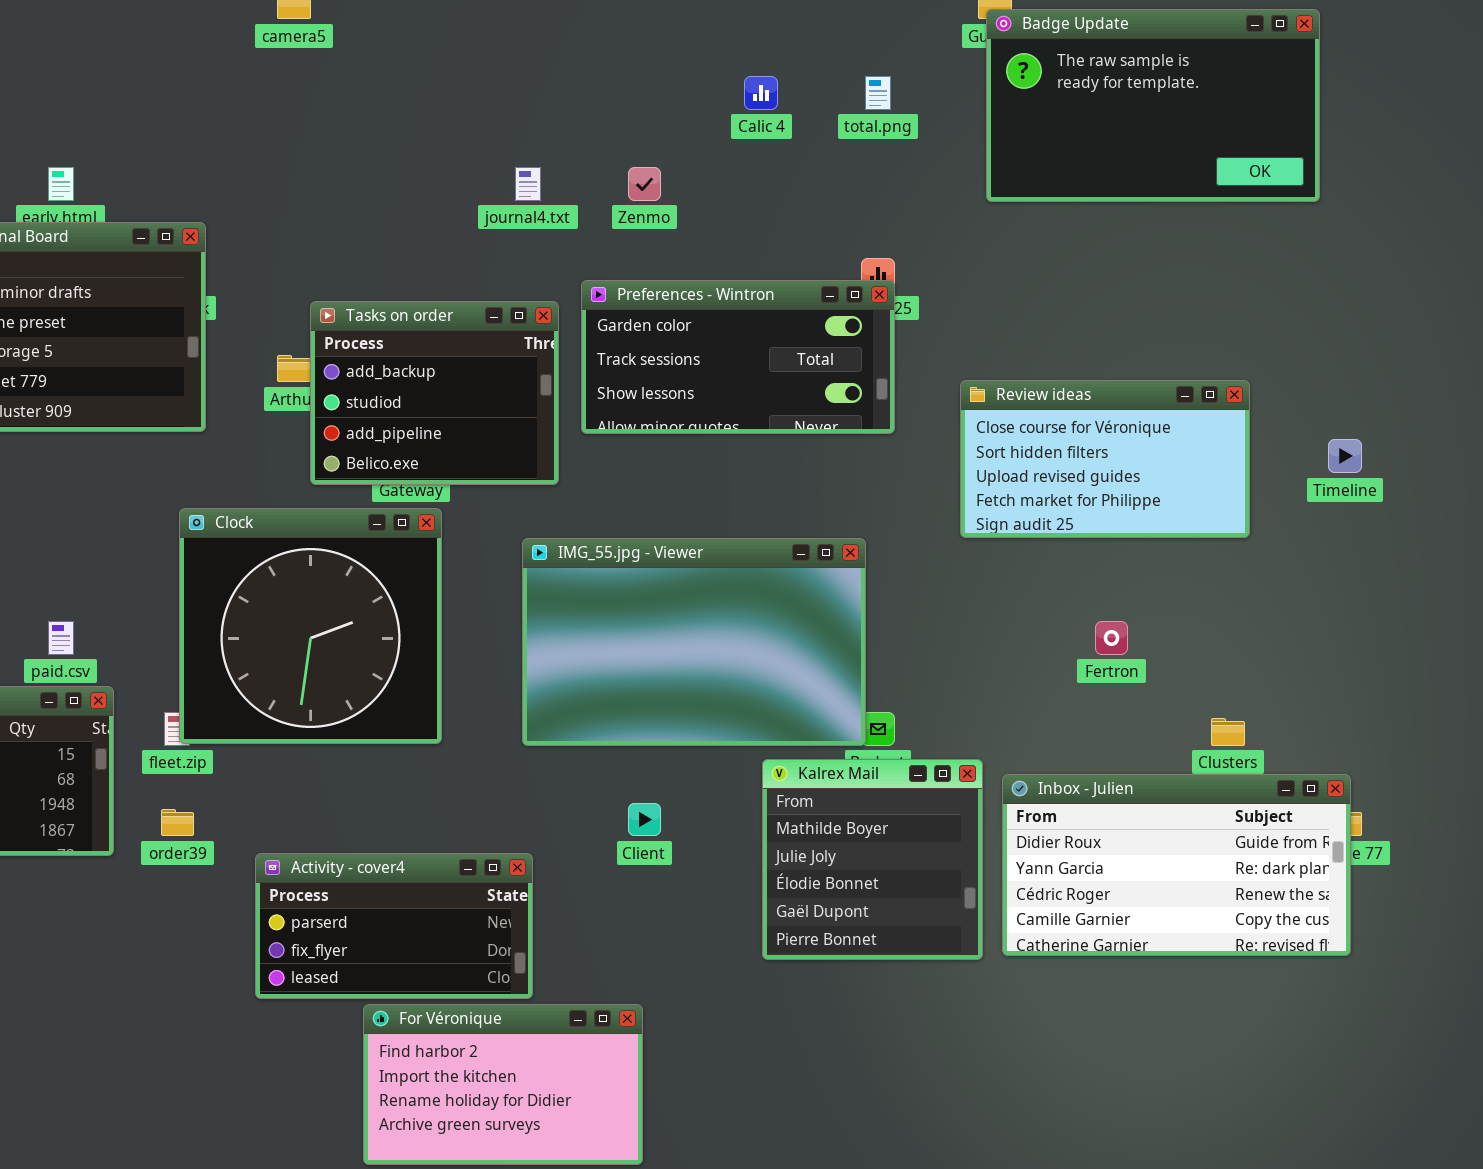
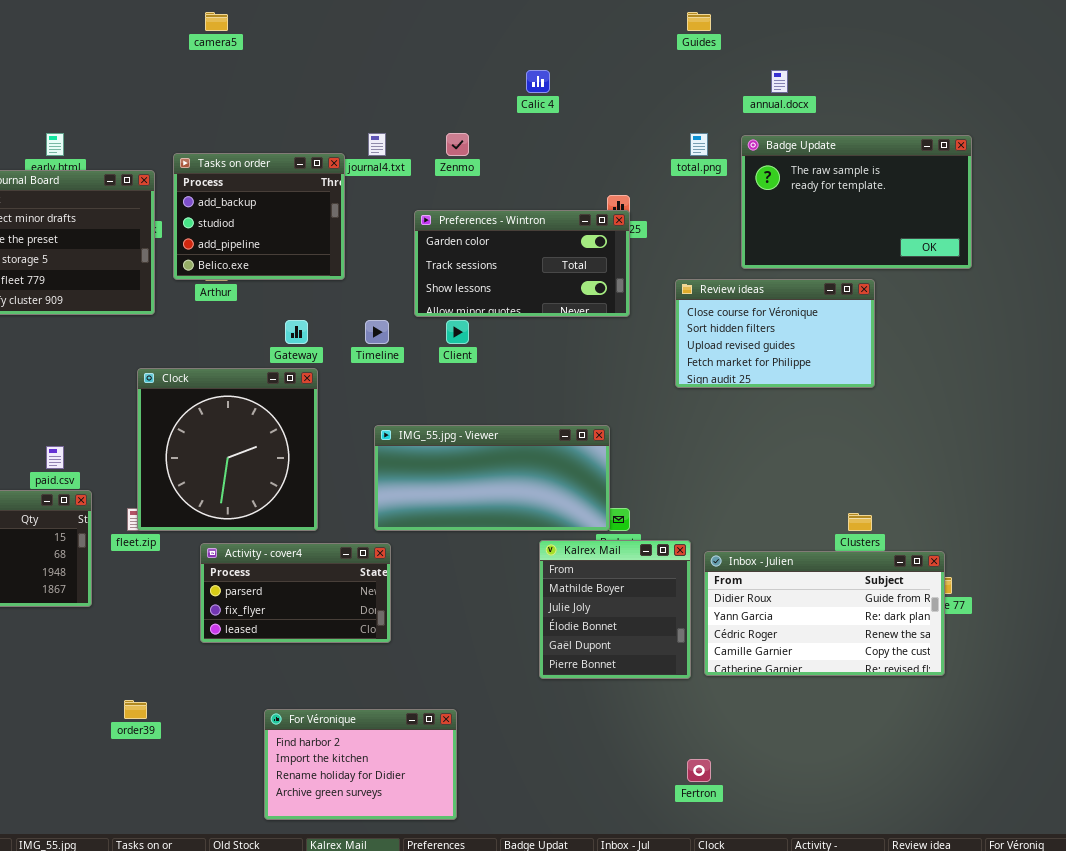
Badge Update: [986,9,1320,202] -> [741,135,972,269], moved
total.png: [865,76,891,110] -> [690,133,708,156], moved
Tasks on order: [310,301,559,485] -> [173,153,345,280], moved
Timeline: [1328,439,1362,473] -> [365,320,389,344], moved
IMG_55.jpg - Viewer: [522,538,866,746] -> [374,425,610,531], resized
Fertron: [1095,621,1128,655] -> [687,759,711,782], moved
Client: [628,803,661,836] -> [446,320,469,344], moved
order39: [161,809,194,836] -> [124,700,147,719], moved
Activity - cover4: [255,853,533,999] -> [200,543,391,643], moved

